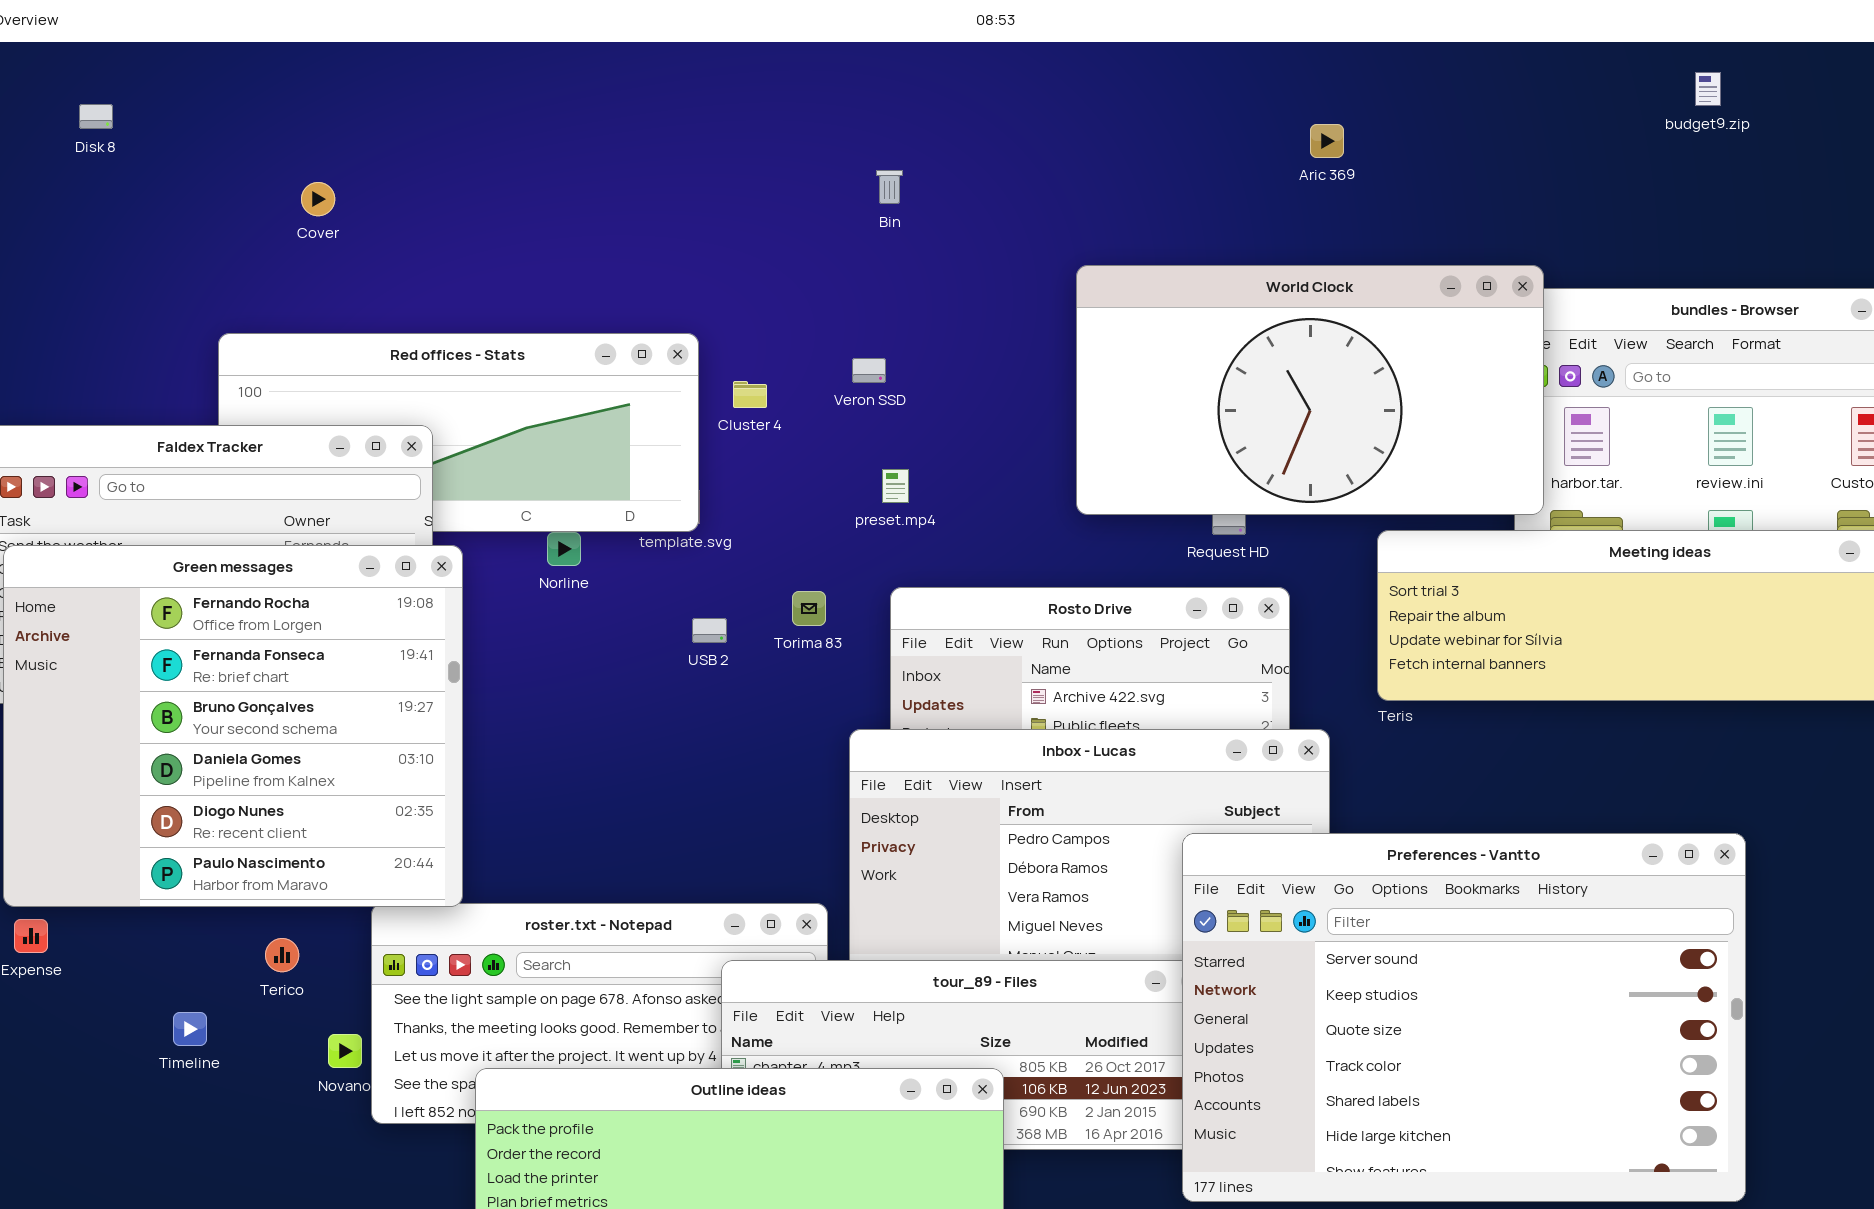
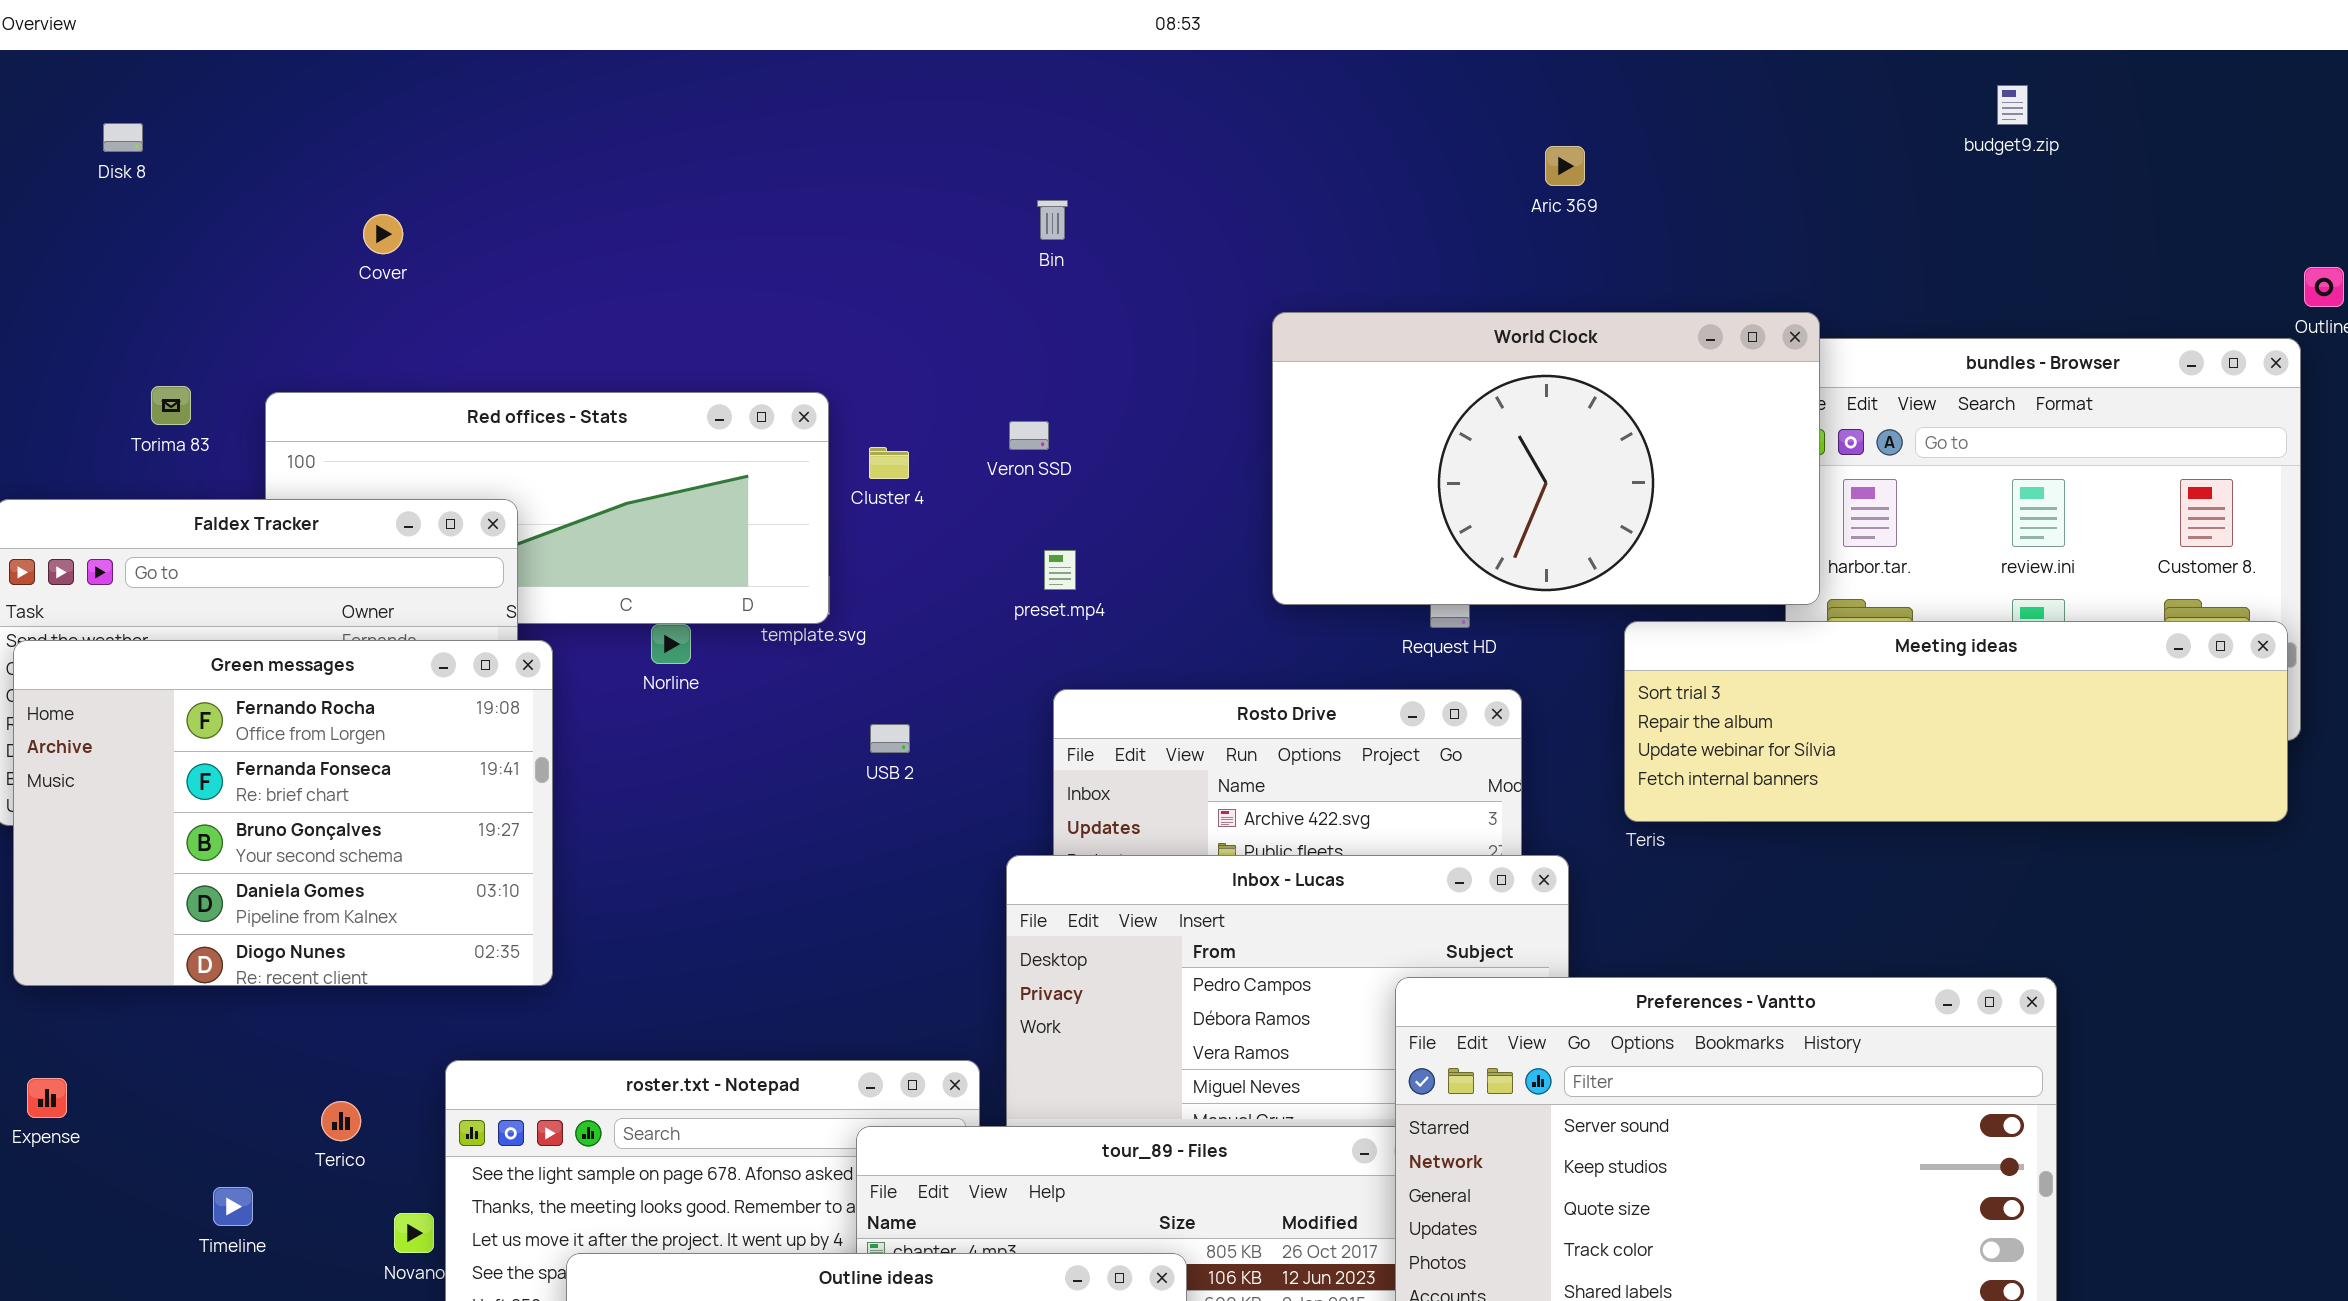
Green messages: [3,545,463,907] -> [13,640,553,986], resized
Torima 83: [792,591,826,626] -> [151,386,191,425], moved
USB 2: [692,618,727,643] -> [870,724,910,753], moved

